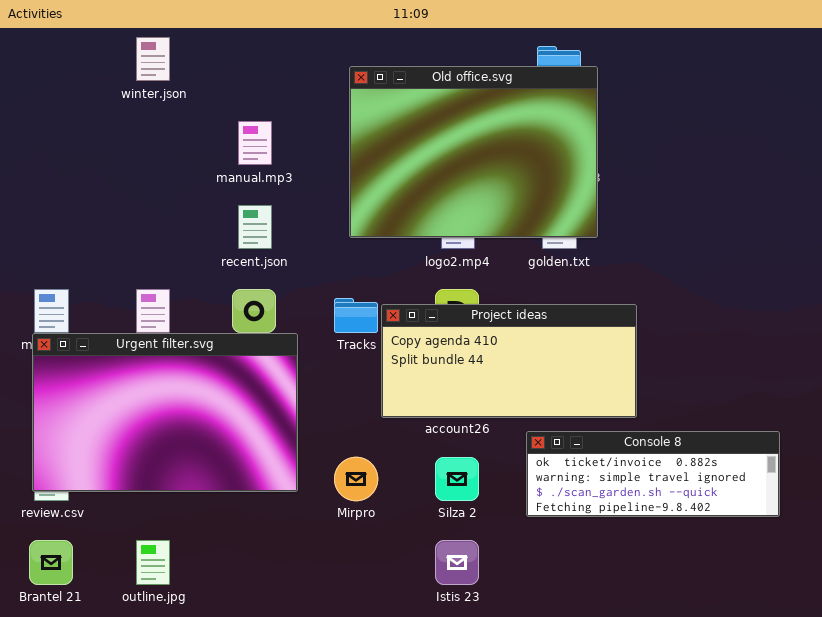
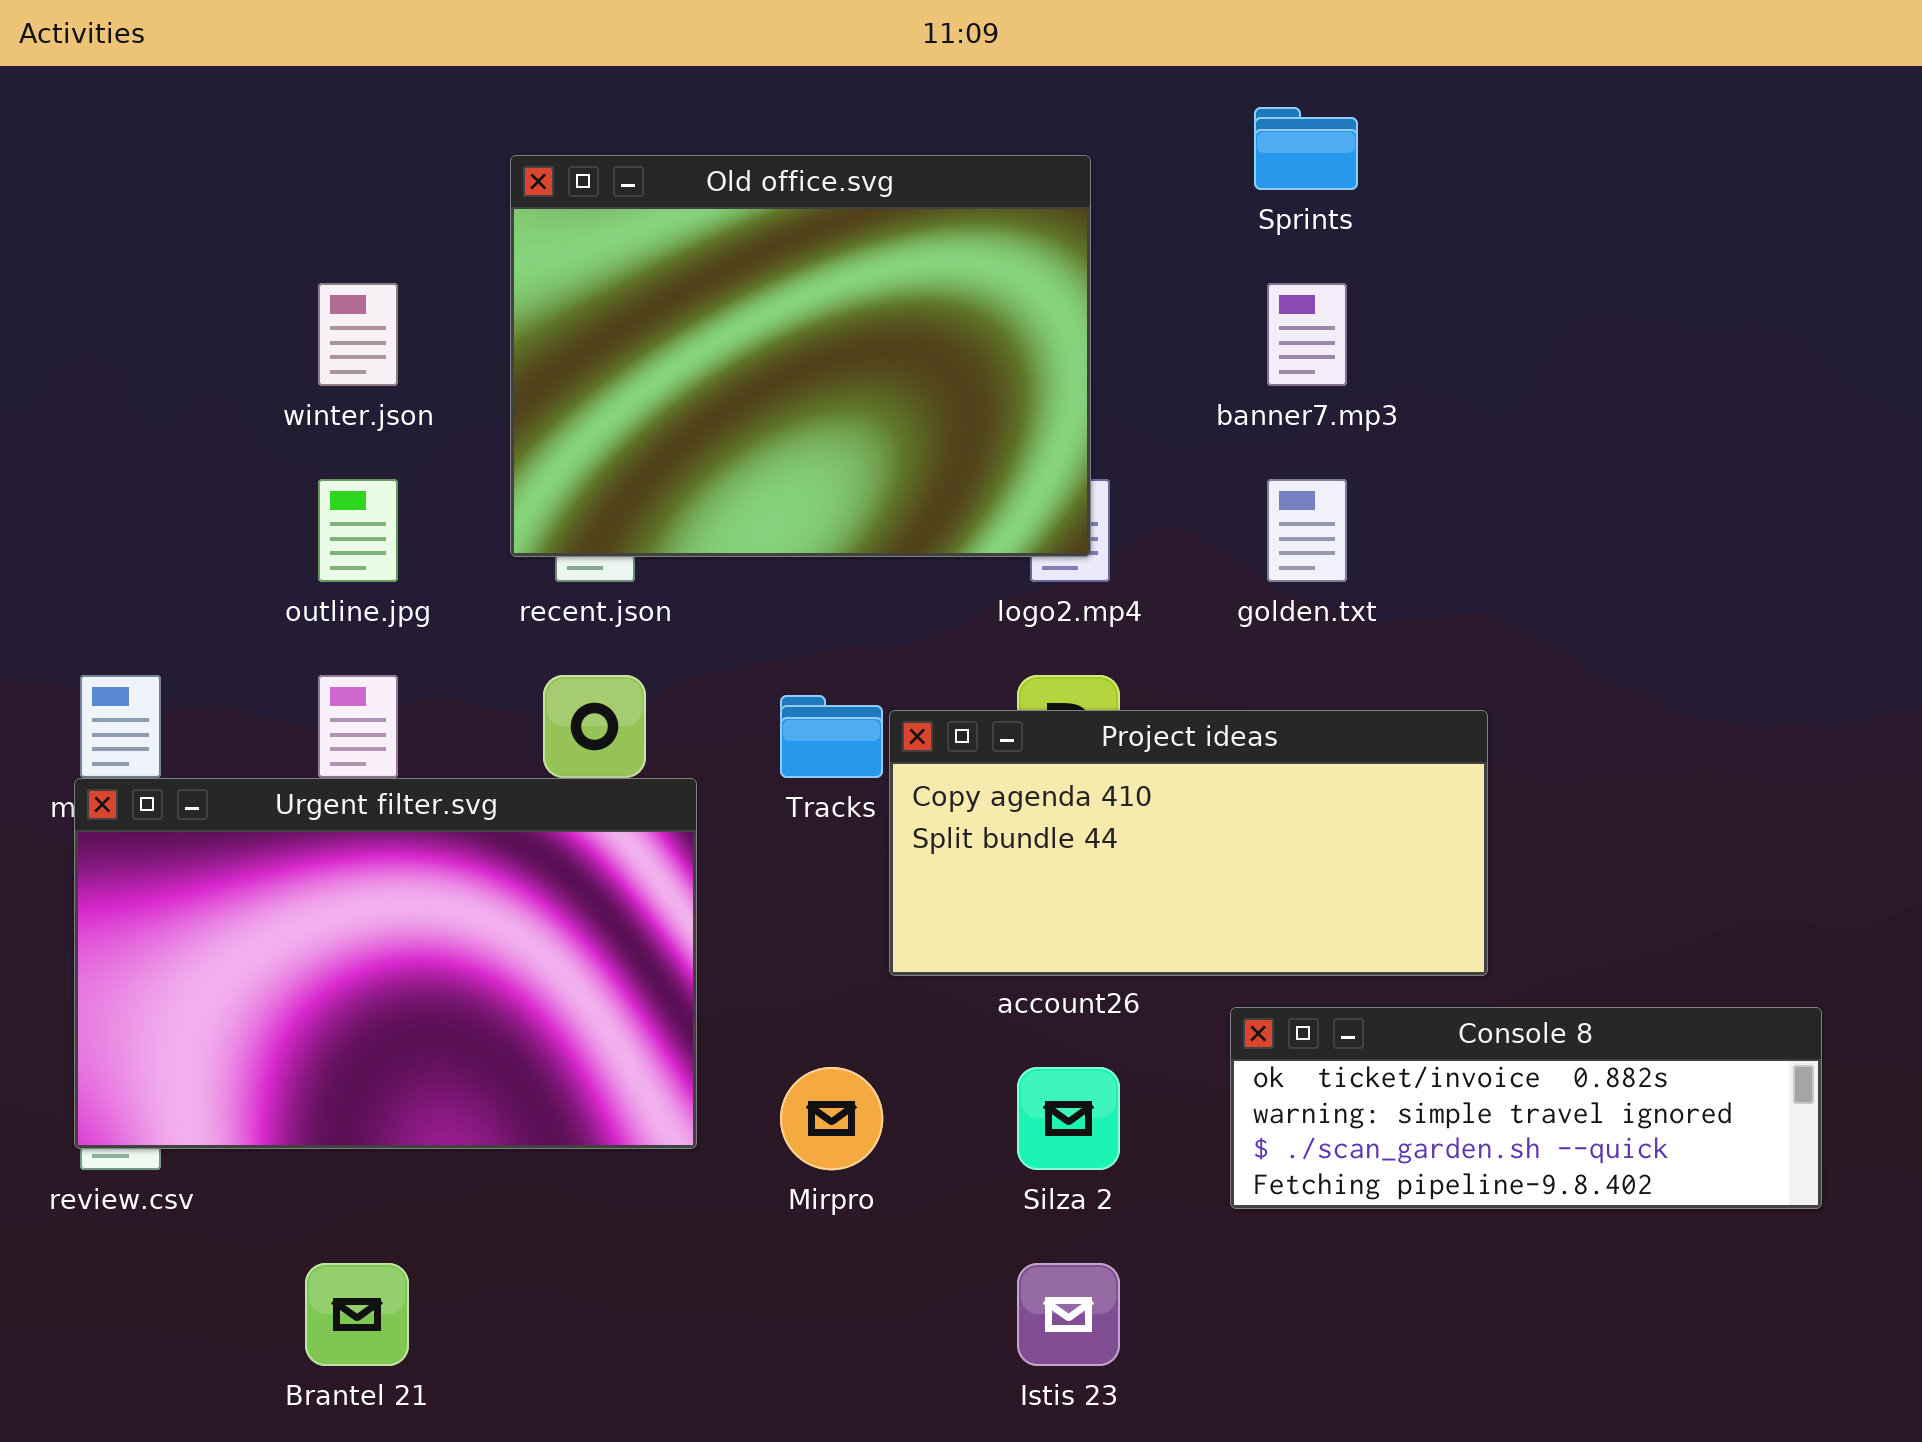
winter.json: [136,37,170,81] -> [318,283,398,386], moved
Old office.svg: [349,66,598,238] -> [510,155,1091,557], moved
Brantel 21: [29,540,73,585] -> [305,1263,409,1366], moved
outline.jpg: [136,540,170,585] -> [318,479,398,582], moved

